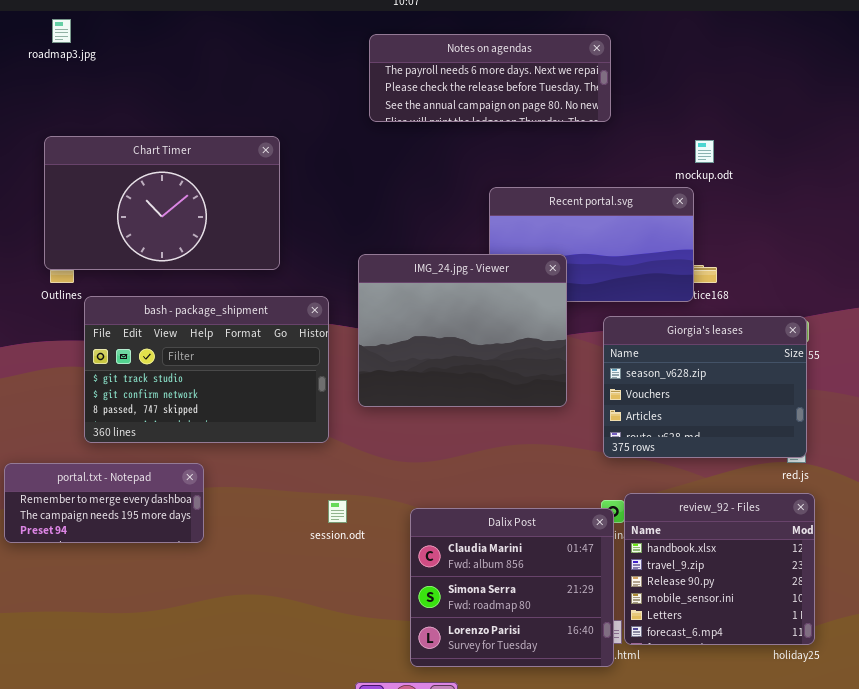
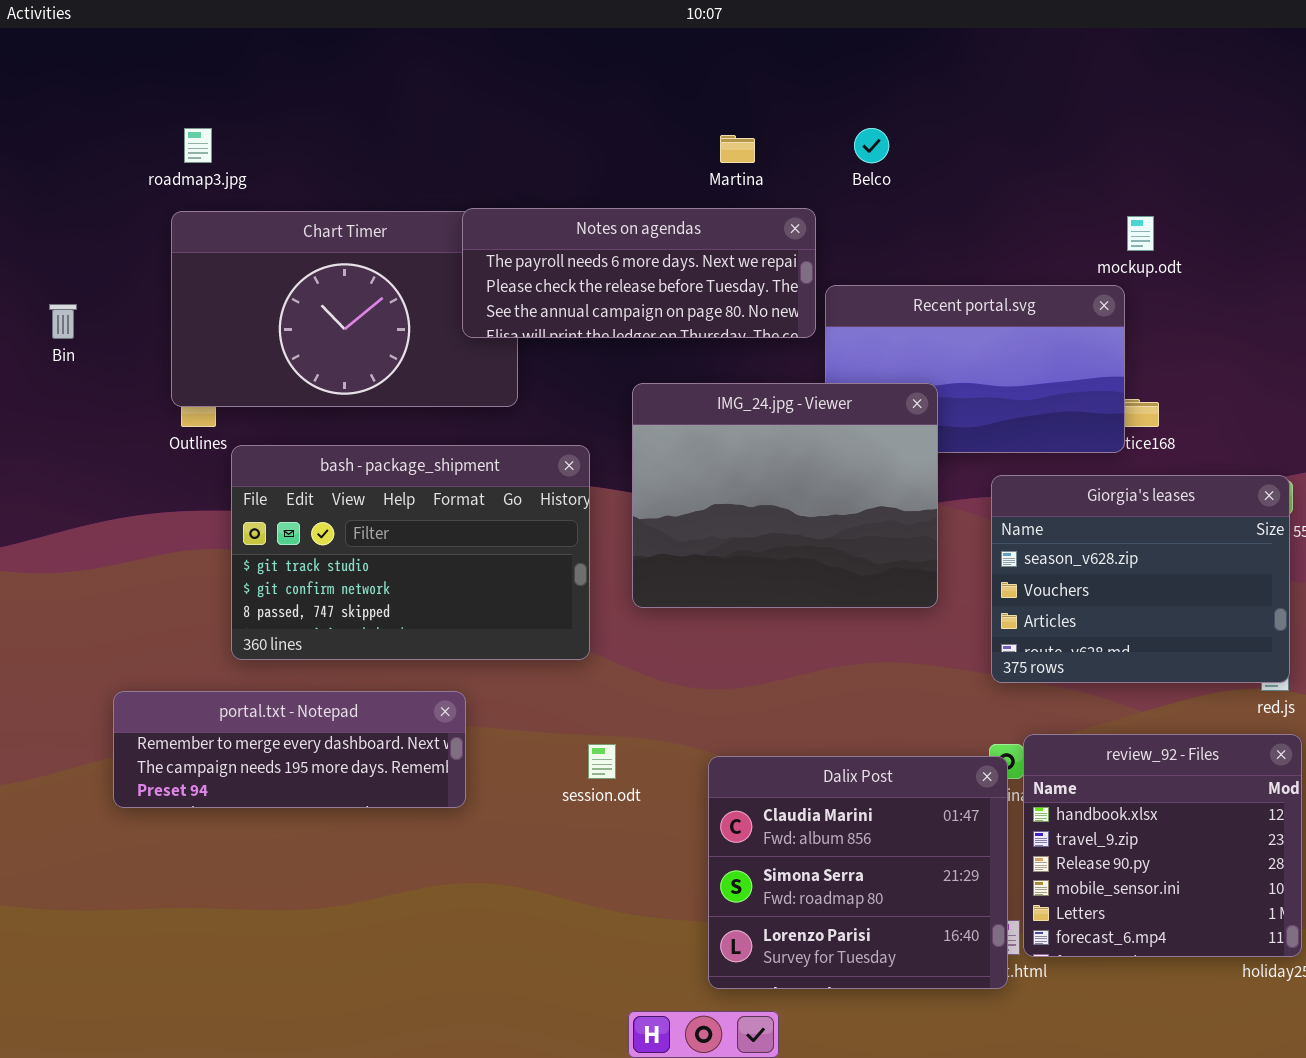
roadmap3.jpg: [52,19,71,43] -> [184,128,212,163], moved
Notes on agendas: [369,34,611,122] -> [462,208,816,338], moved
portal.txt - Notepad: [4,463,204,543] -> [113,691,466,808], resized

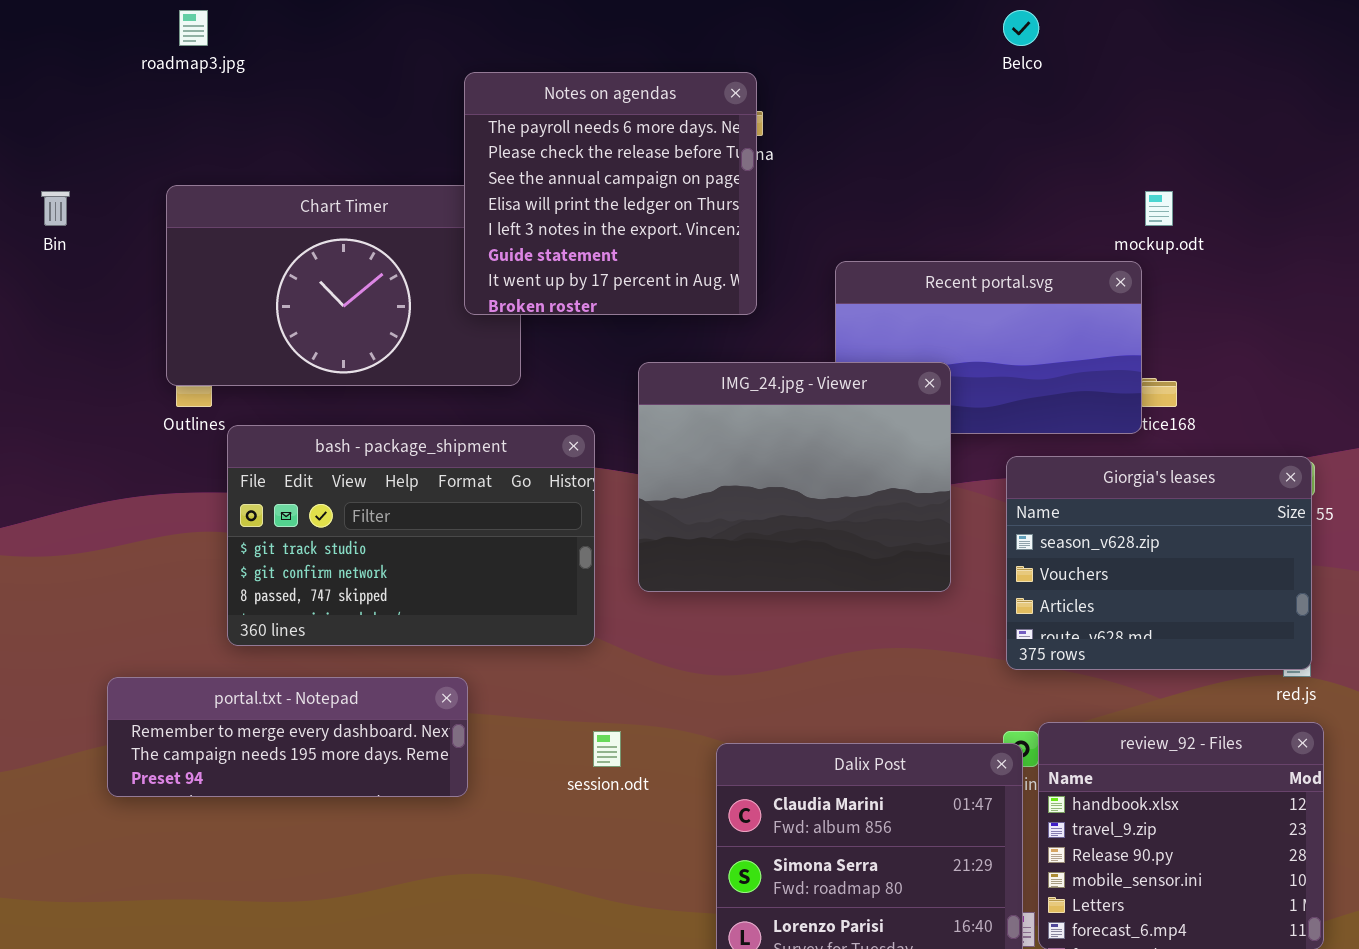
roadmap3.jpg: [184,128,212,163] -> [179,10,208,46], moved
Belco: [854,128,889,163] -> [1003,10,1039,46], moved
Notes on agendas: [462,208,816,338] -> [464,72,757,315], resized
Bin: [49,304,77,339] -> [41,191,70,226], moved

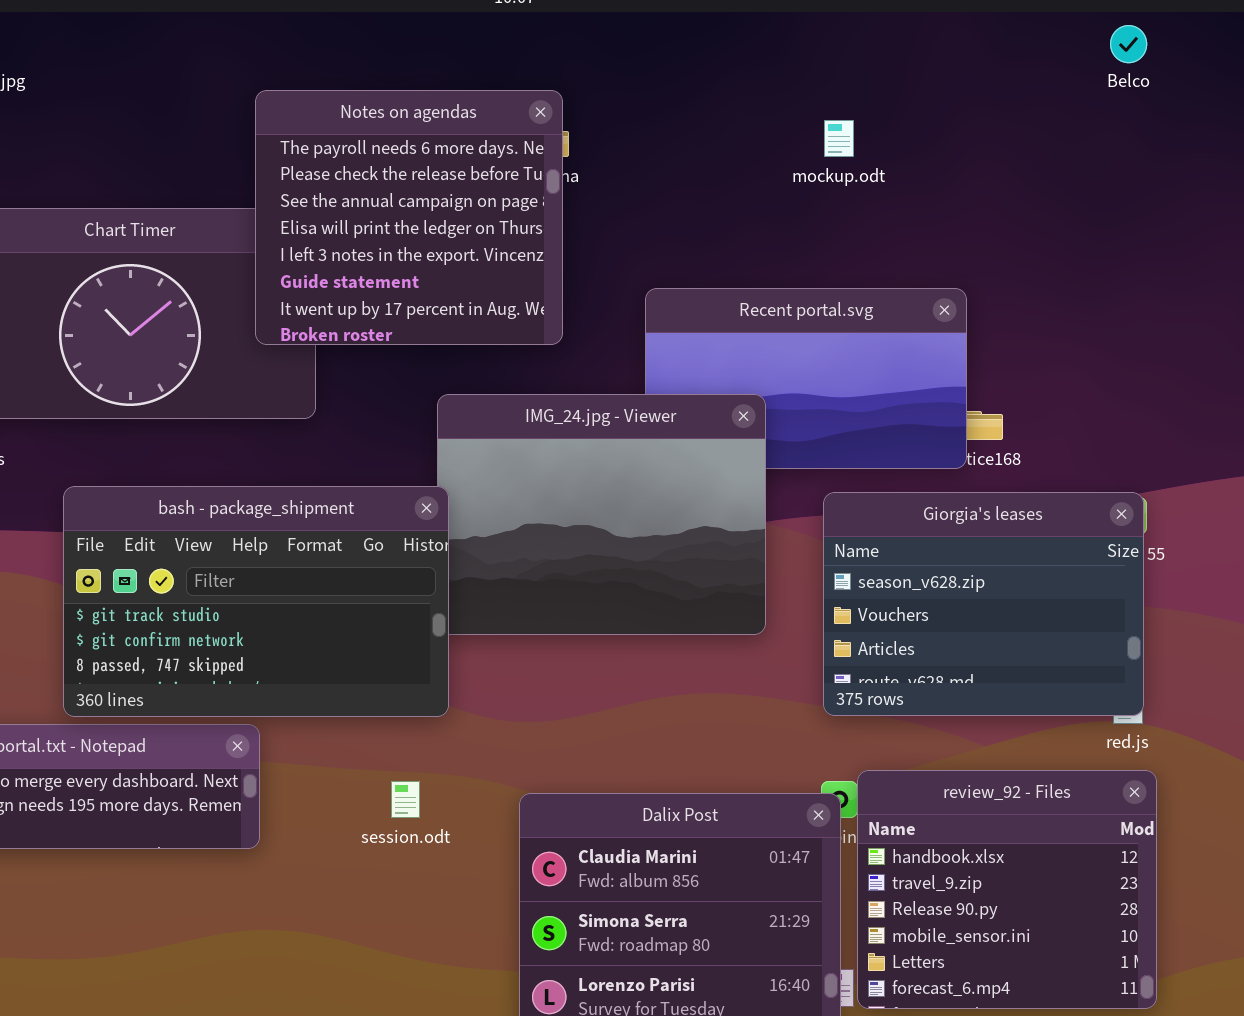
Belco: [1003,10,1039,46] -> [1110,25,1147,63], moved
mockup.odt: [1145,191,1173,226] -> [824,120,854,157], moved
bash - package_shipment: [227,425,595,646] -> [63,486,449,717], moved

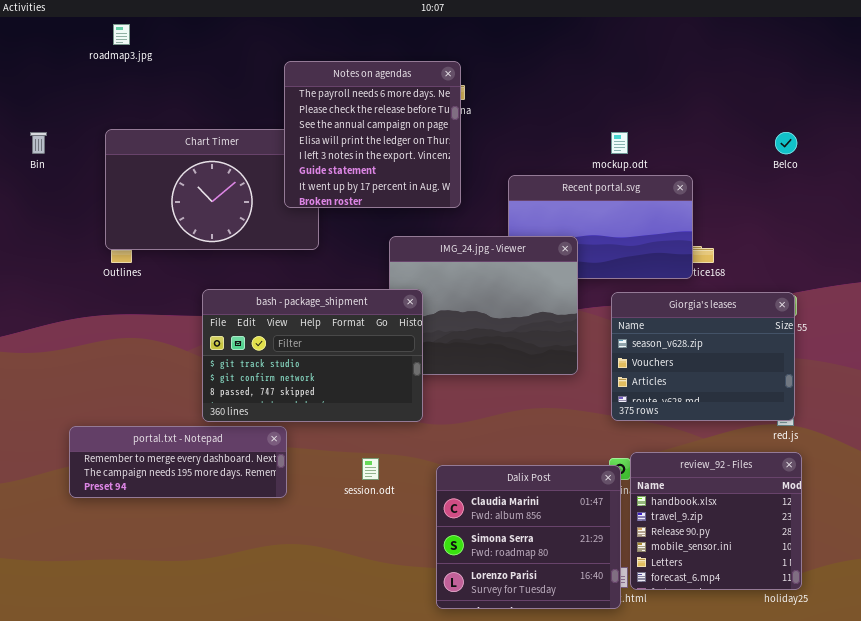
Belco: [1110,25,1147,63] -> [775,132,797,154], moved
mockup.odt: [824,120,854,157] -> [611,132,628,154], moved
bash - package_shipment: [63,486,449,717] -> [202,289,423,422], moved

